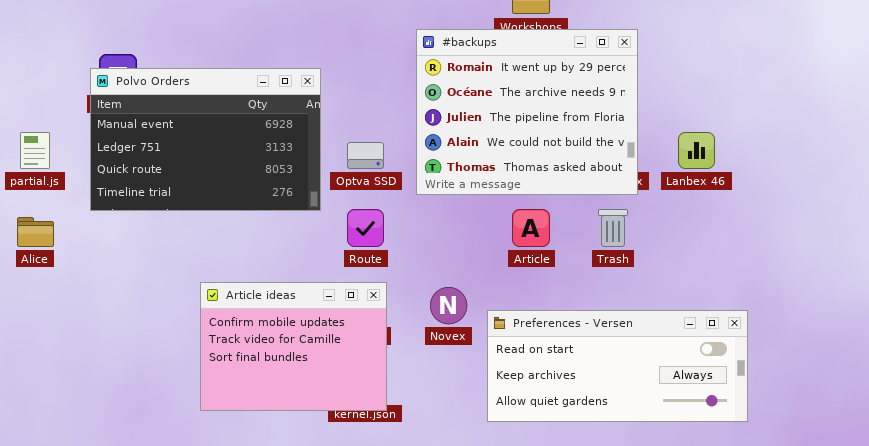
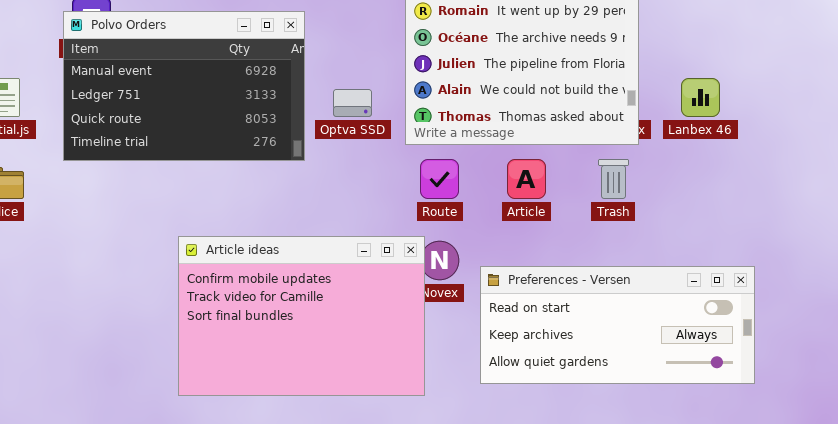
Route: [347,209,384,247] -> [420,159,459,199], moved
Article ideas: [200,282,387,411] -> [178,236,425,396], resized

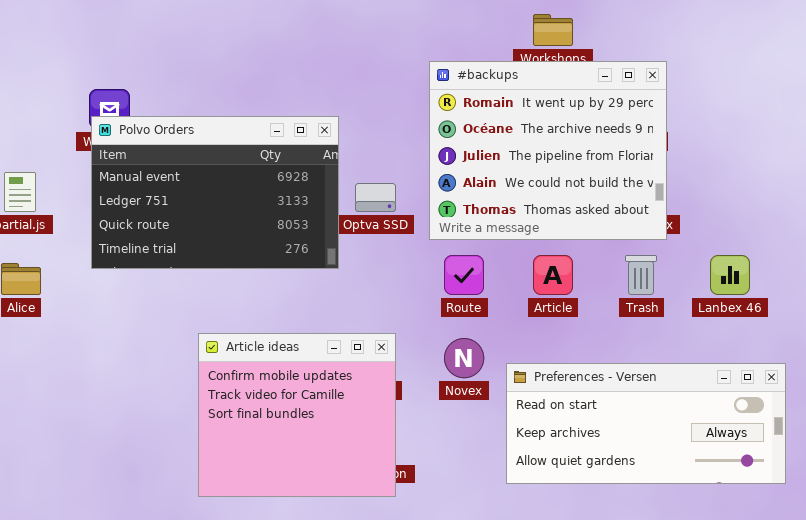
Polvo Orders: [63,11,305,161] -> [91,116,339,269], moved
Lanbex 46: [681,78,720,117] -> [710,255,750,295], moved
Article ideas: [178,236,425,396] -> [198,333,396,497], resized

